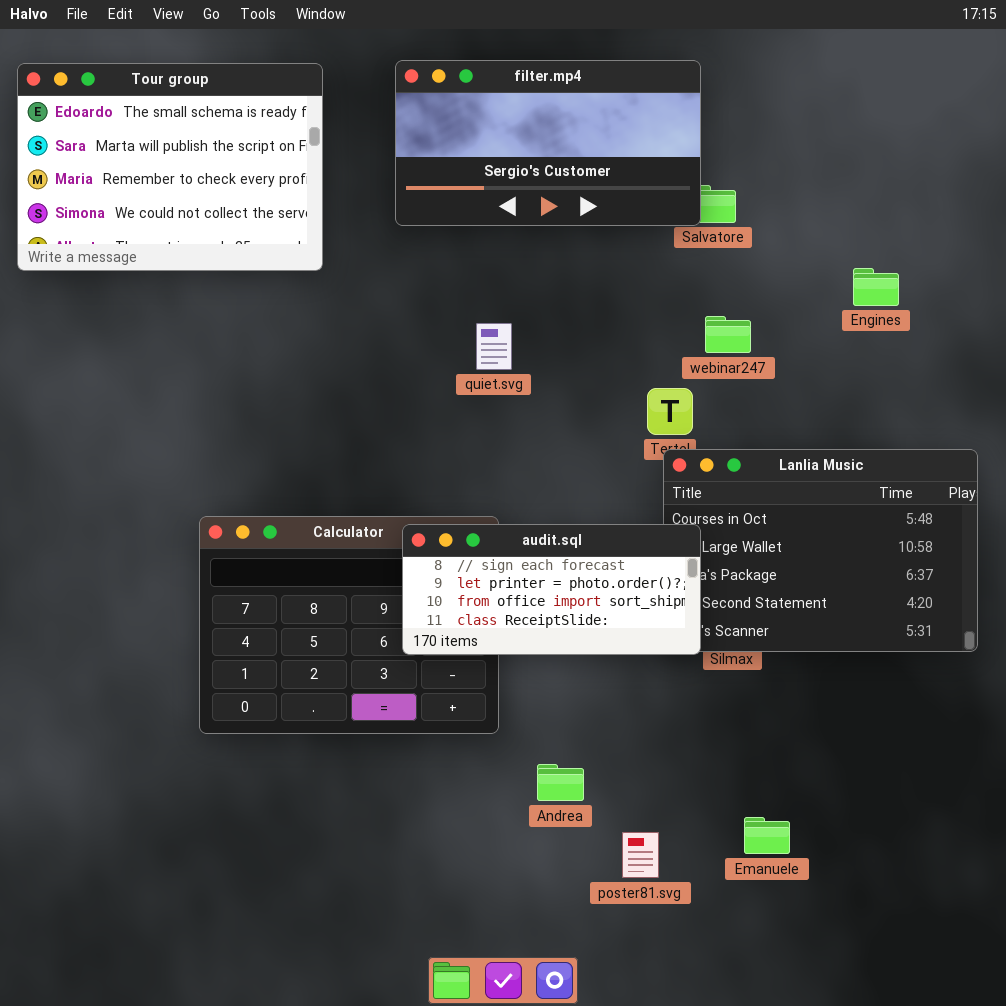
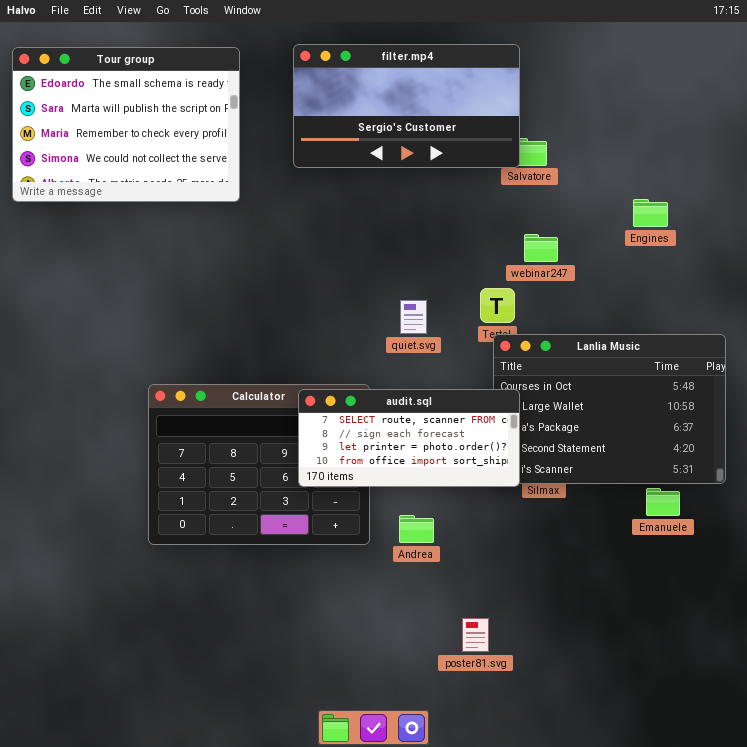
quiet.svg: [476,323,512,370] -> [400,300,427,334], moved
audit.sql: [402,524,701,655] -> [298,389,520,487], scrolled up 1 row
Andrea: [537,764,584,801] -> [399,515,434,543], moved
Emanuele: [744,817,790,854] -> [646,488,680,516], moved

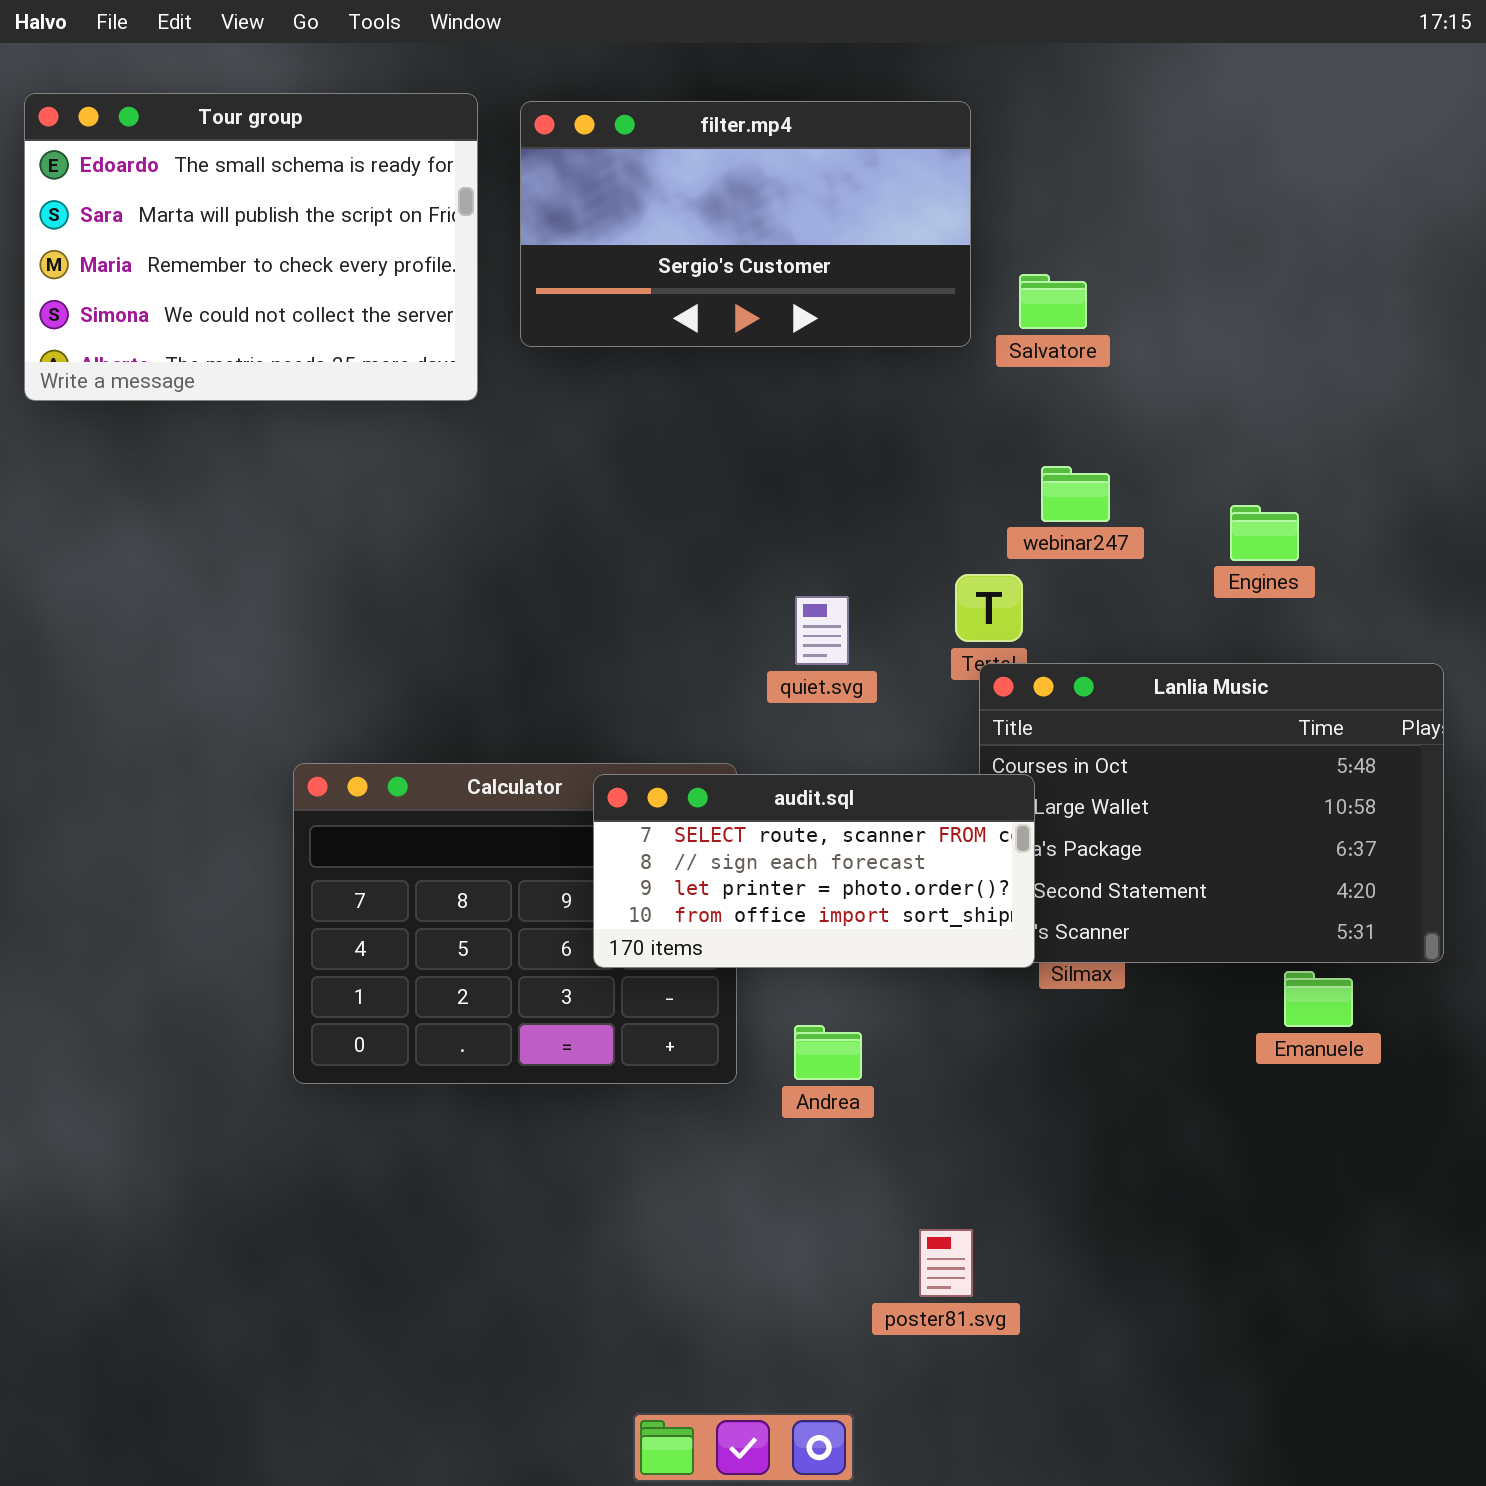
filter.mp4: [293,44,520,168] -> [520,101,971,347], moved
Engines: [633,199,668,227] -> [1230,505,1299,561], moved

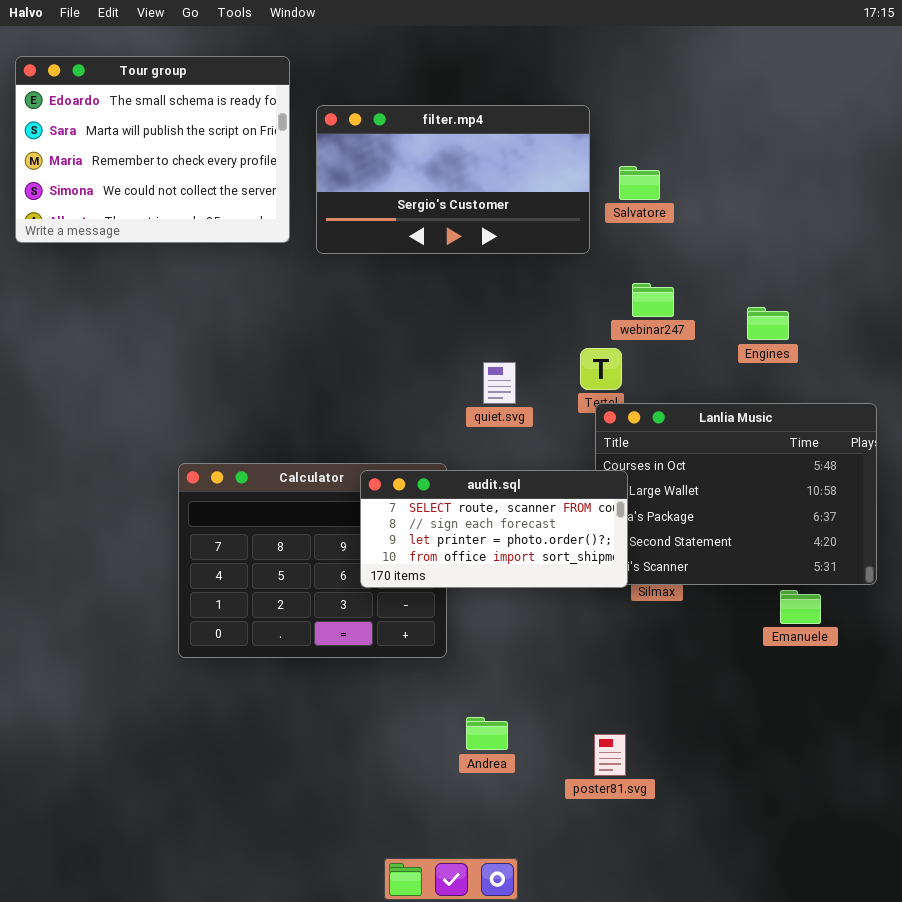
filter.mp4: [520,101,971,347] -> [316,105,590,254], moved
Andrea: [794,1025,862,1080] -> [466,717,508,750], moved
poster81.svg: [919,1229,973,1297] -> [594,734,626,776], moved

